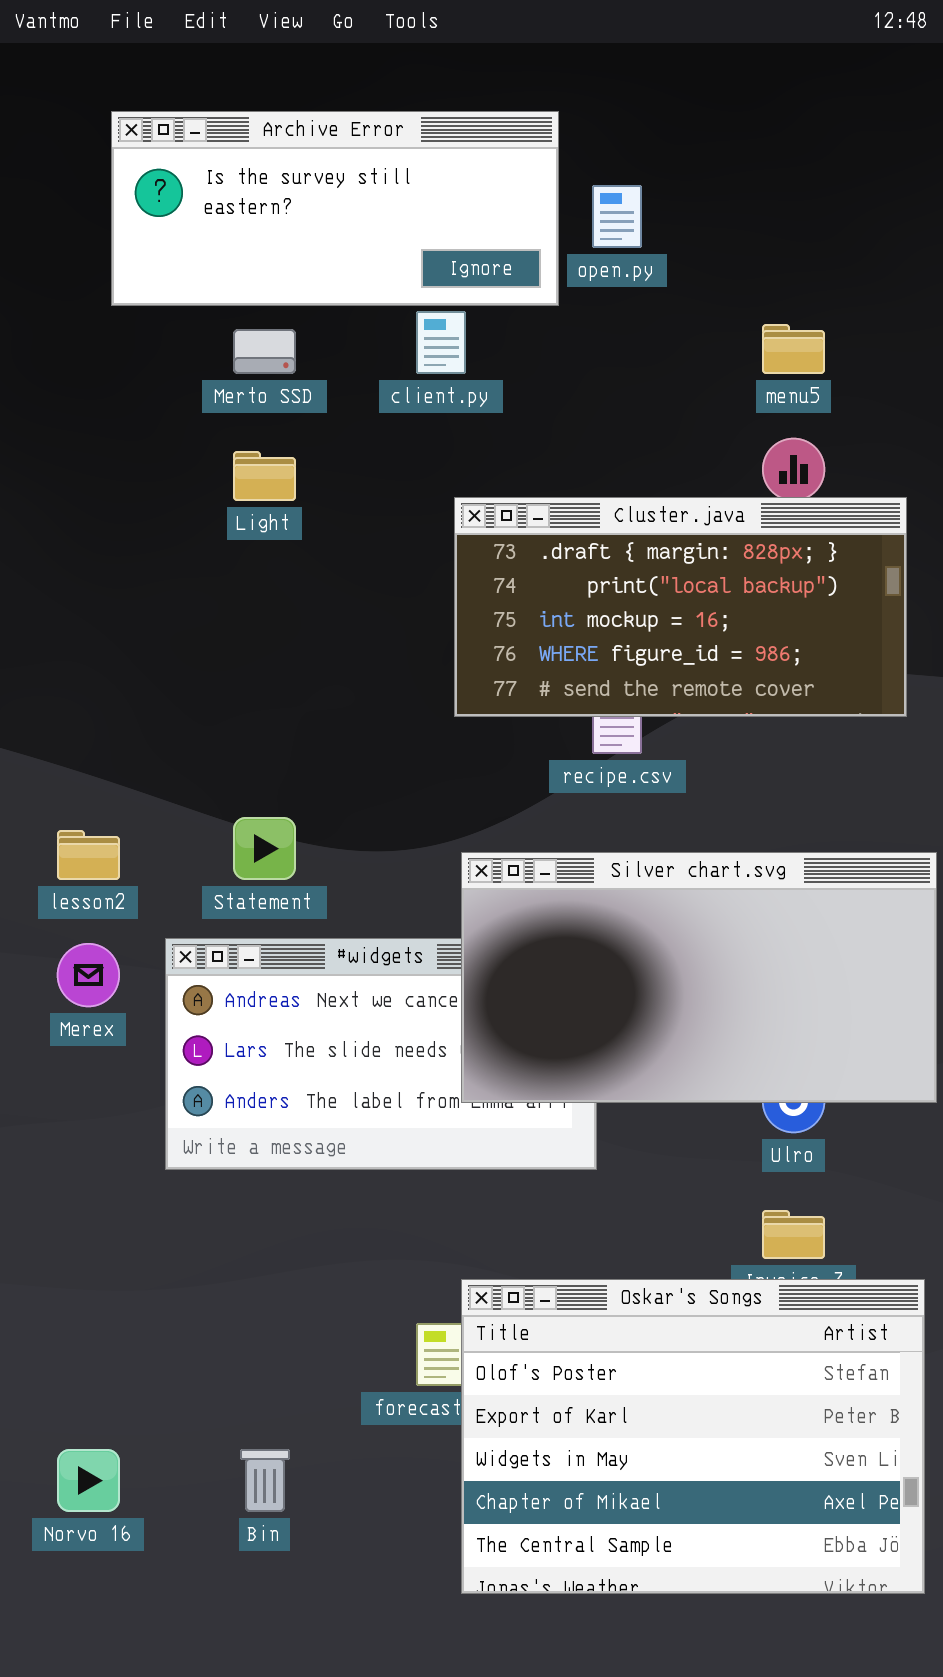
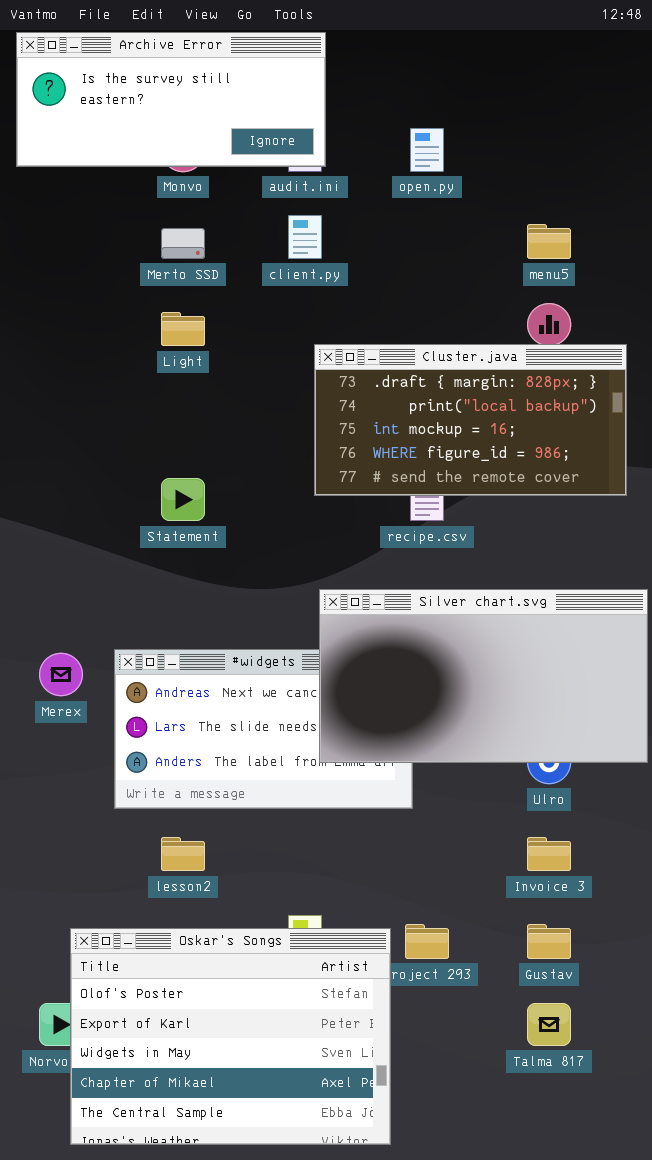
Archive Error: [111,111,559,306] -> [16,32,326,167], moved
Statement: [233,817,296,880] -> [161,478,205,521], moved
lesson2: [57,830,120,880] -> [161,837,205,871], moved
Oskar's Songs: [461,1279,925,1594] -> [70,928,391,1145], moved

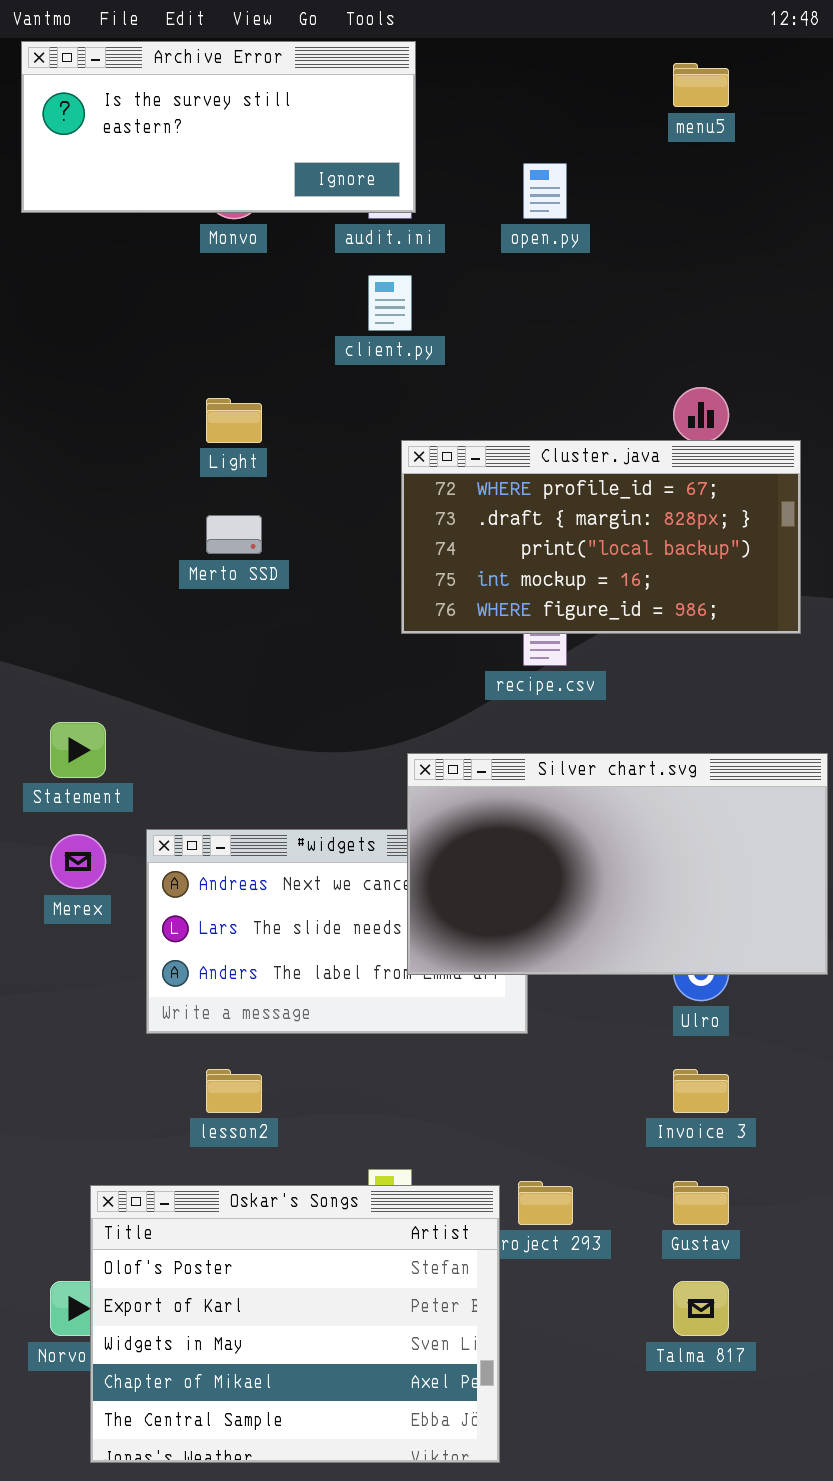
menu5: [527,224,571,259] -> [673,63,729,107], moved
Merto SSD: [161,228,205,259] -> [206,515,262,554], moved
Cluster.java: [314,344,627,496] -> [401,440,801,634], scrolled up 1 row
Statement: [161,478,205,521] -> [50,722,106,778], moved

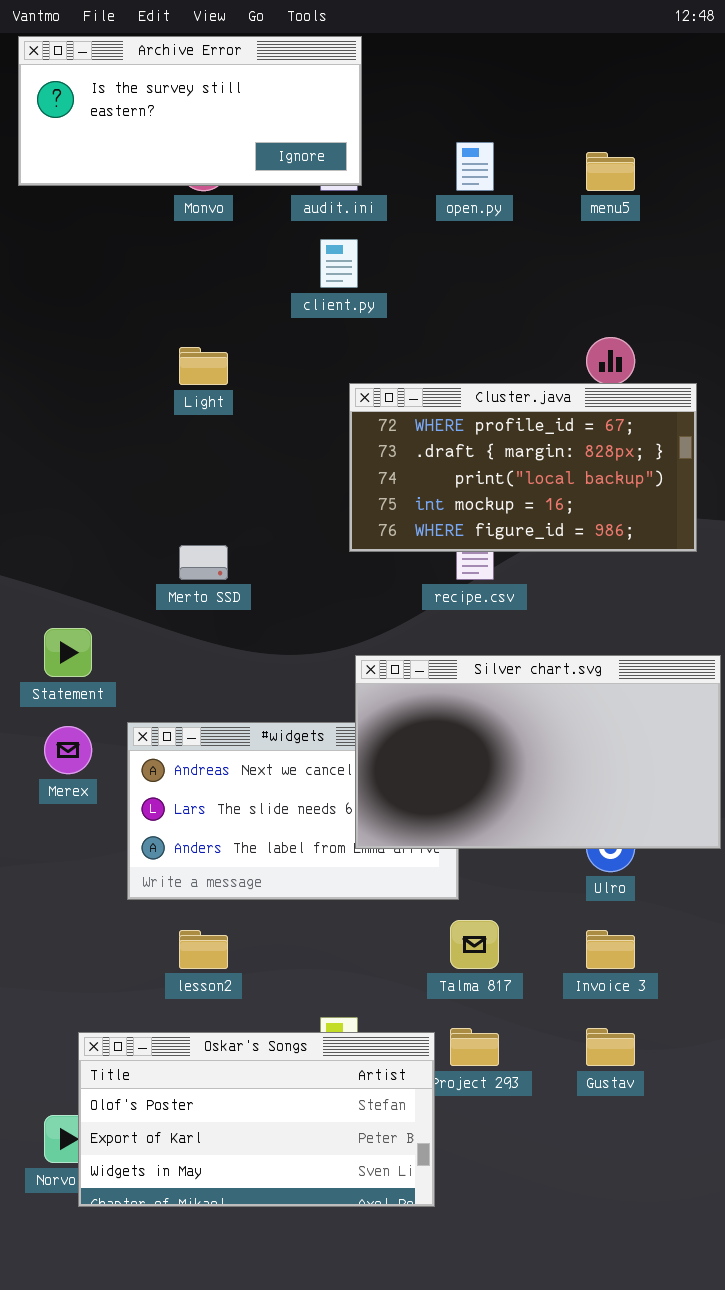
menu5: [673,63,729,107] -> [586,152,635,191], moved
Merto SSD: [206,515,262,554] -> [179,545,228,580], moved
Oskar's Songs: [90,1185,500,1463] -> [78,1032,435,1207], resized
Talma 817: [673,1281,729,1336] -> [450,920,499,969], moved

